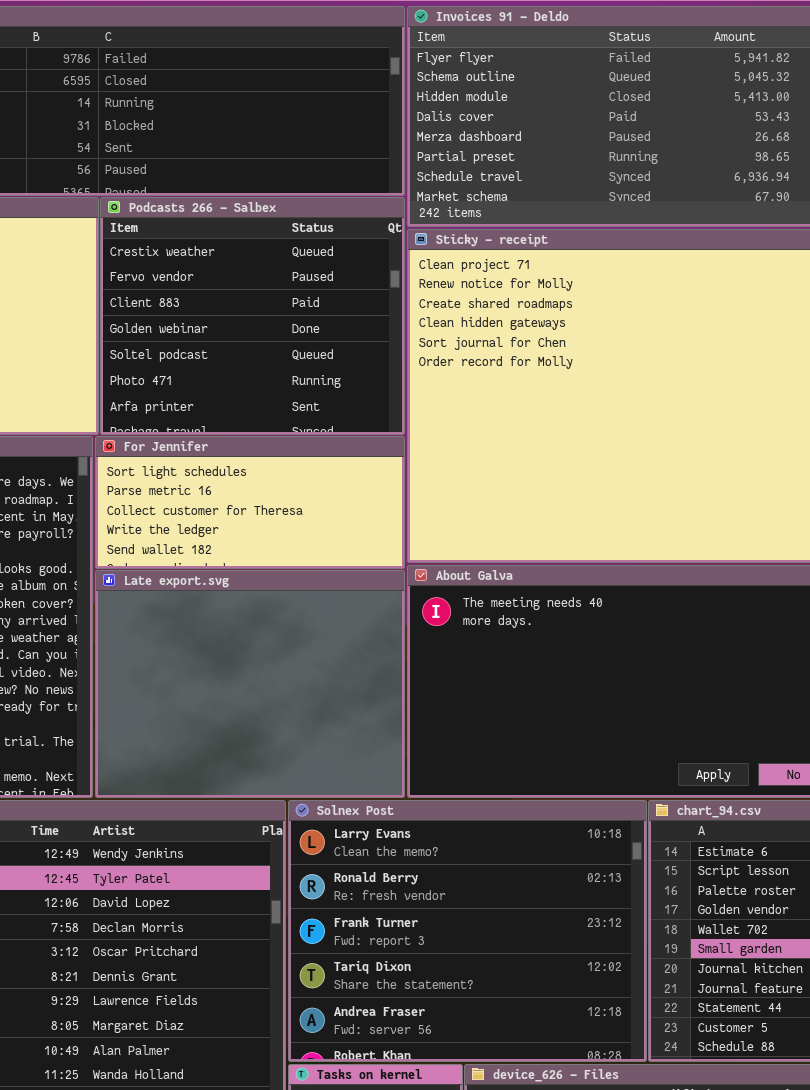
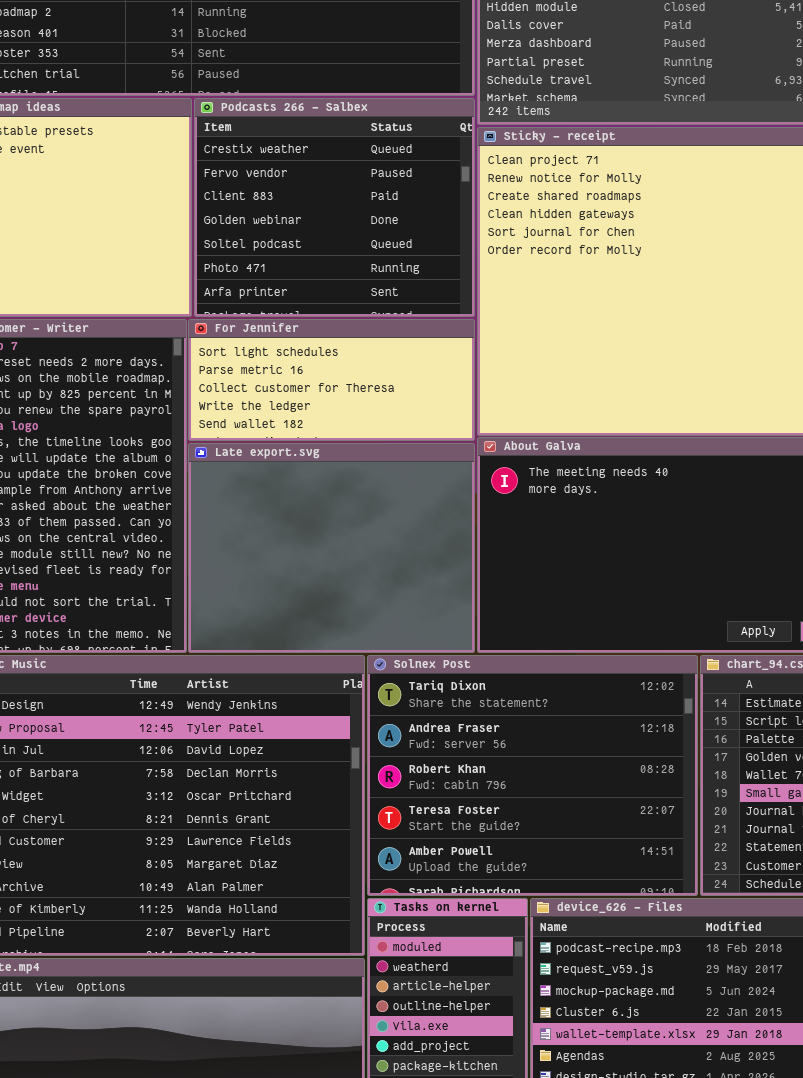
Solnex Post: [288,800,647,1062] -> [367,655,698,896], scrolled down 3 rows

